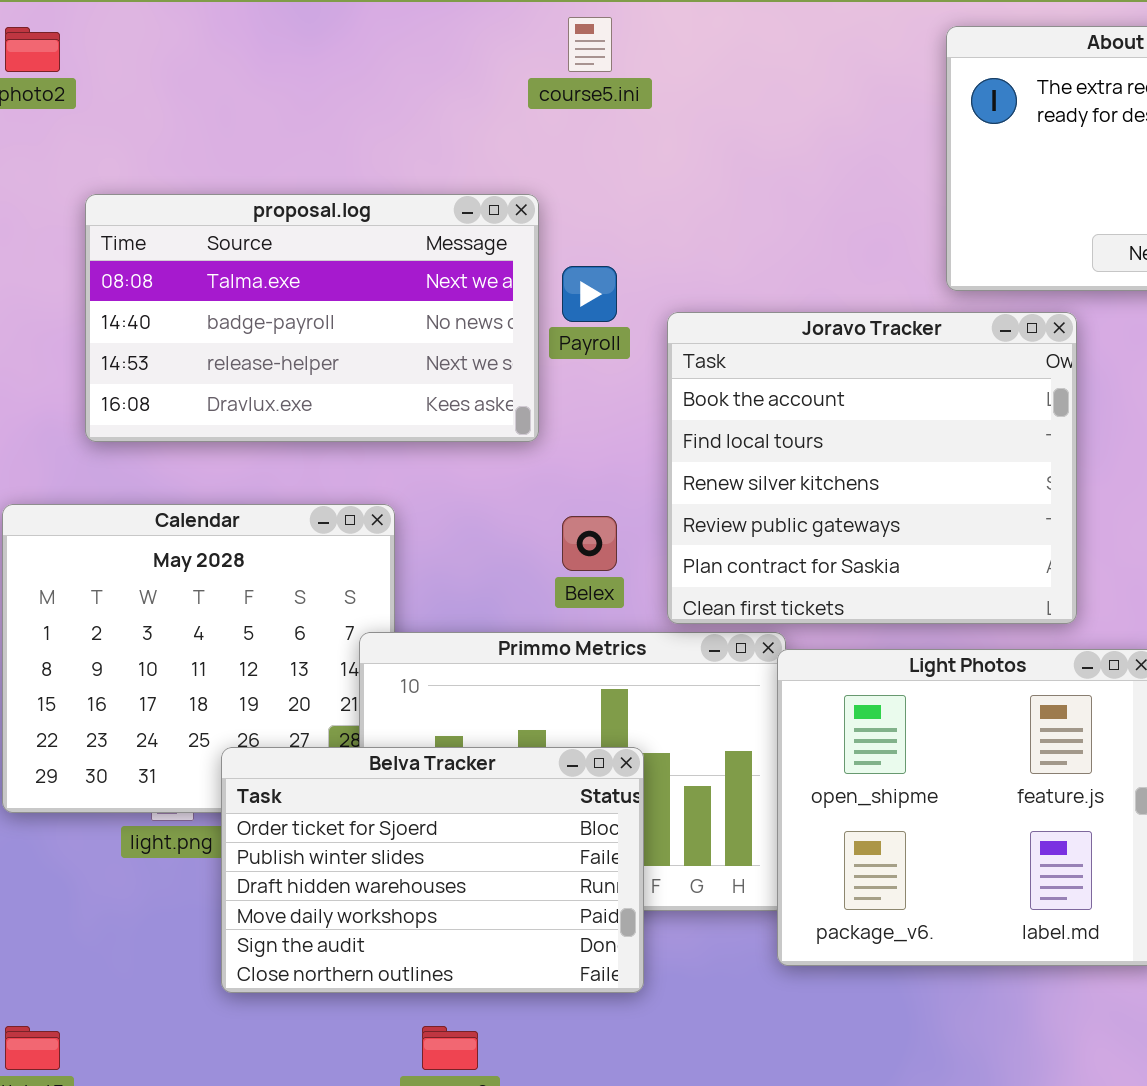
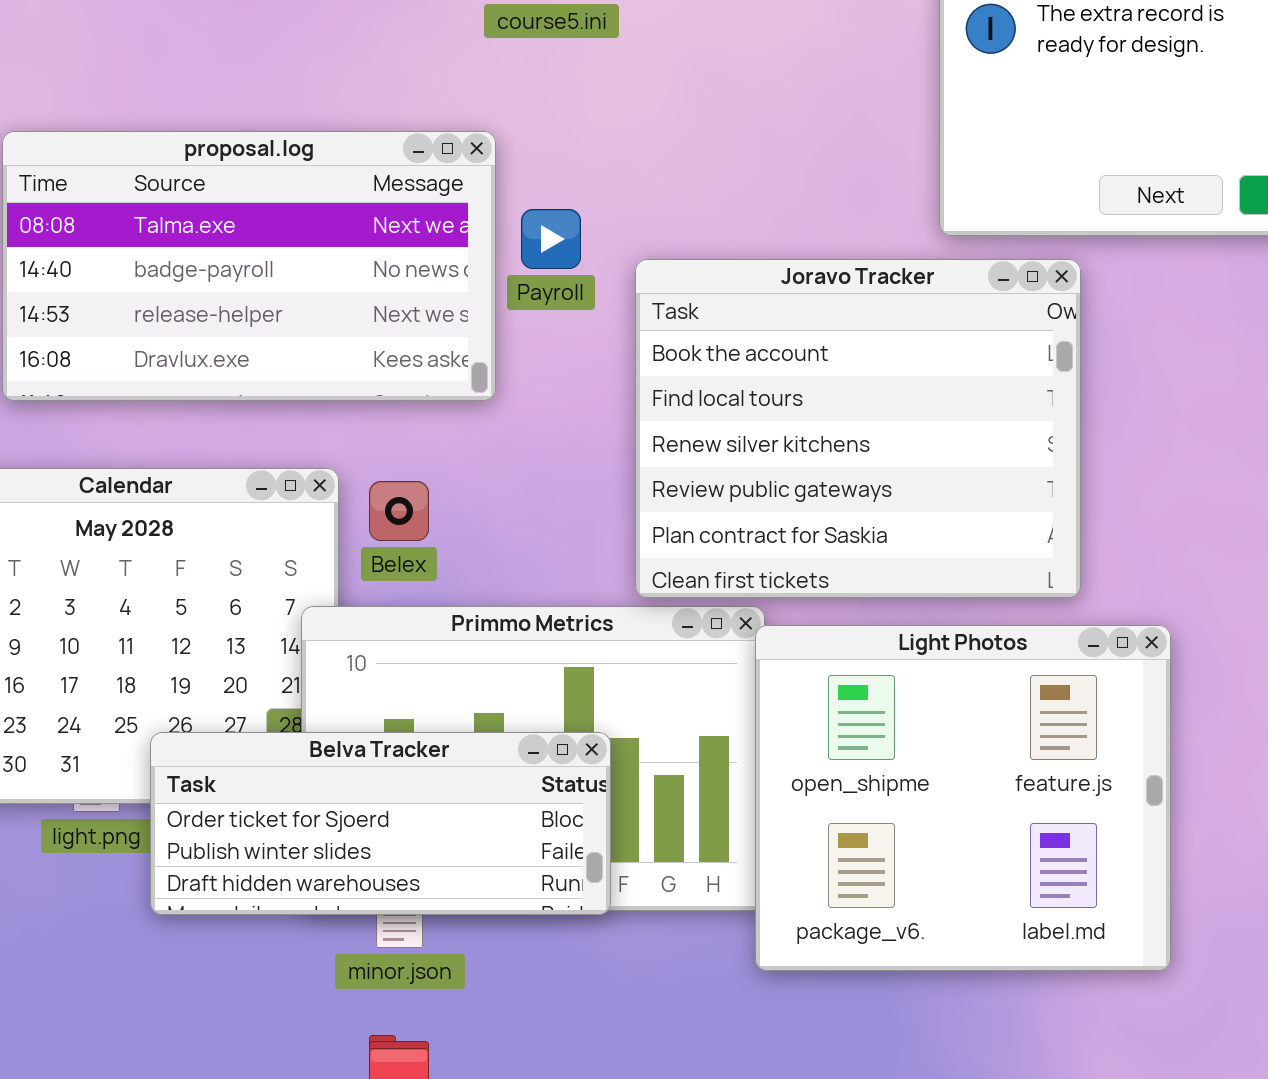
Belex: [562,516,617,571] -> [369,481,429,541], moved
Belva Tracker: [221,747,644,993] -> [150,732,611,915], resized

